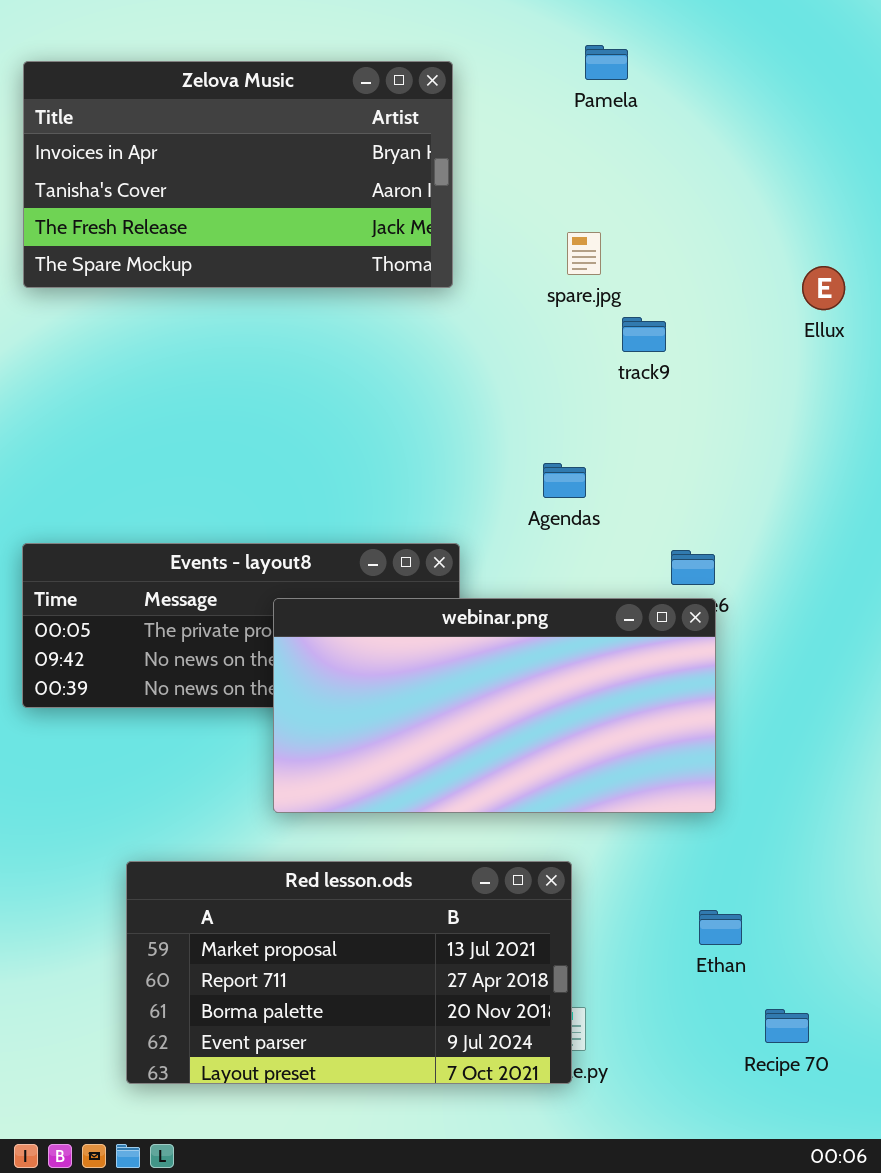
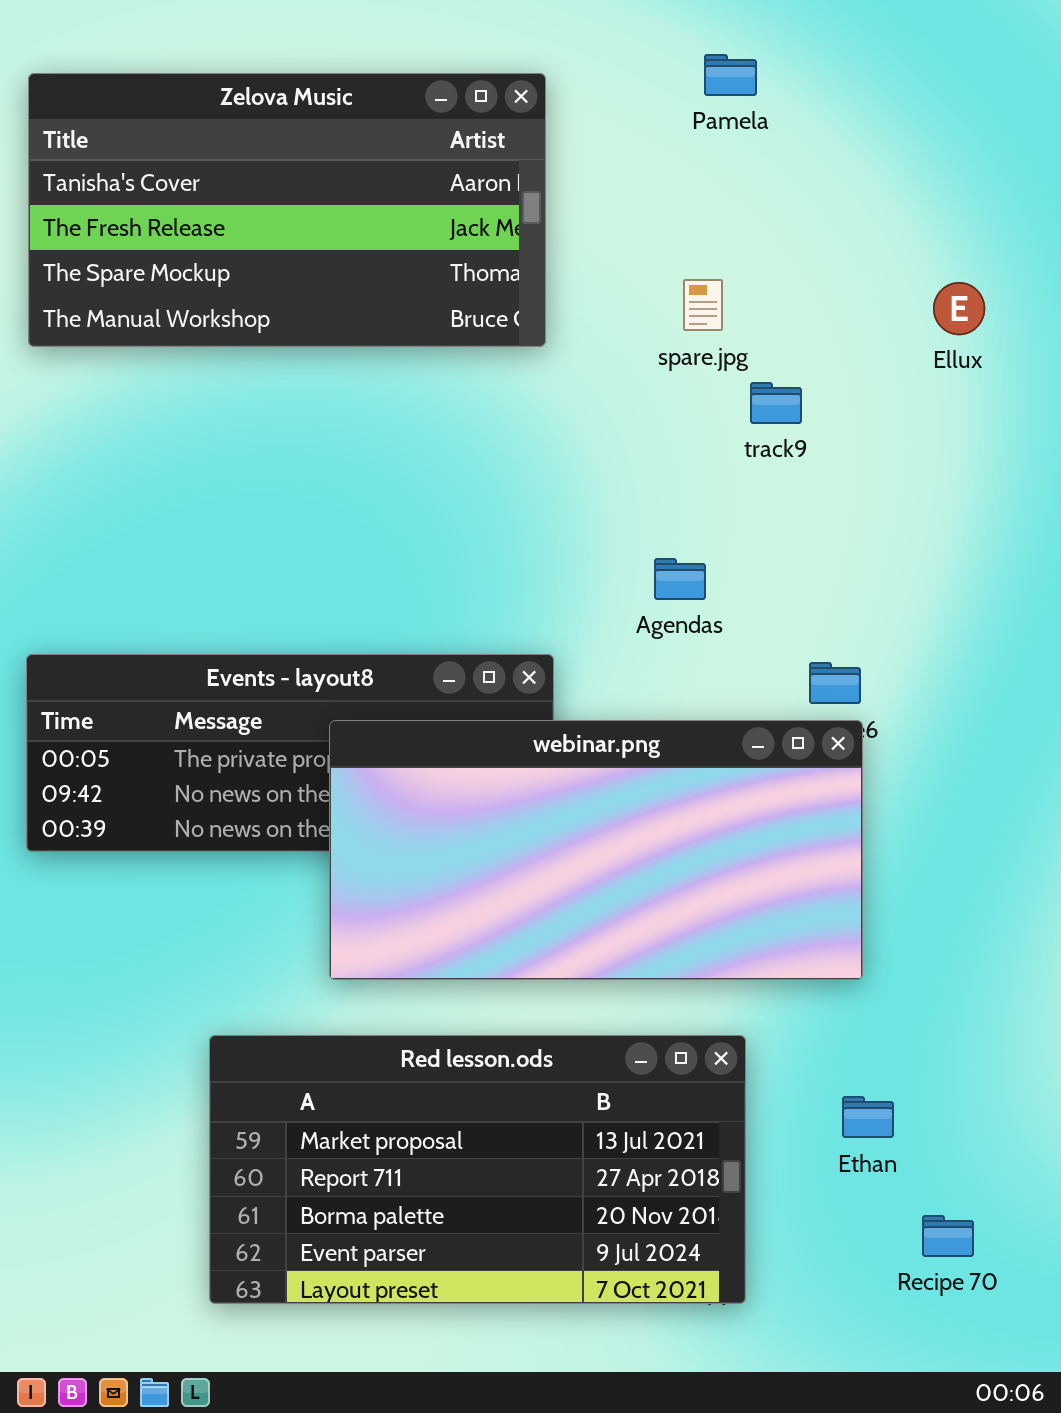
Zelova Music: [23,61,453,288] -> [28,73,546,347], scrolled down 1 row
Ellux: [802,266,845,310] -> [933,282,985,335], moved
Red lesson.ods: [126,861,572,1084] -> [209,1035,746,1304], moved

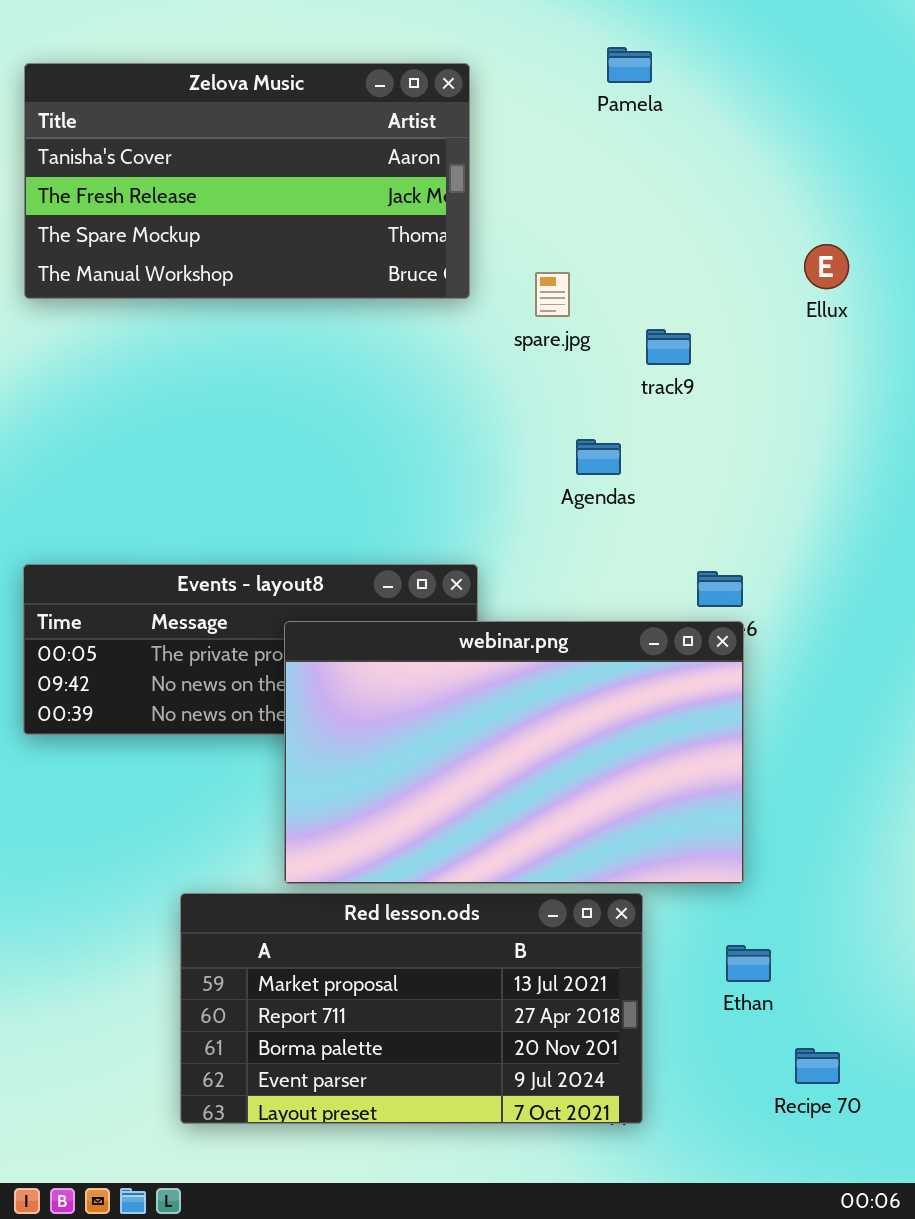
spare.jpg: [683,279,723,331] -> [535,272,570,317], moved
Agendas: [654,558,706,600] -> [576,439,621,475], moved
webinar.png: [329,720,863,980] -> [284,621,744,884], resized

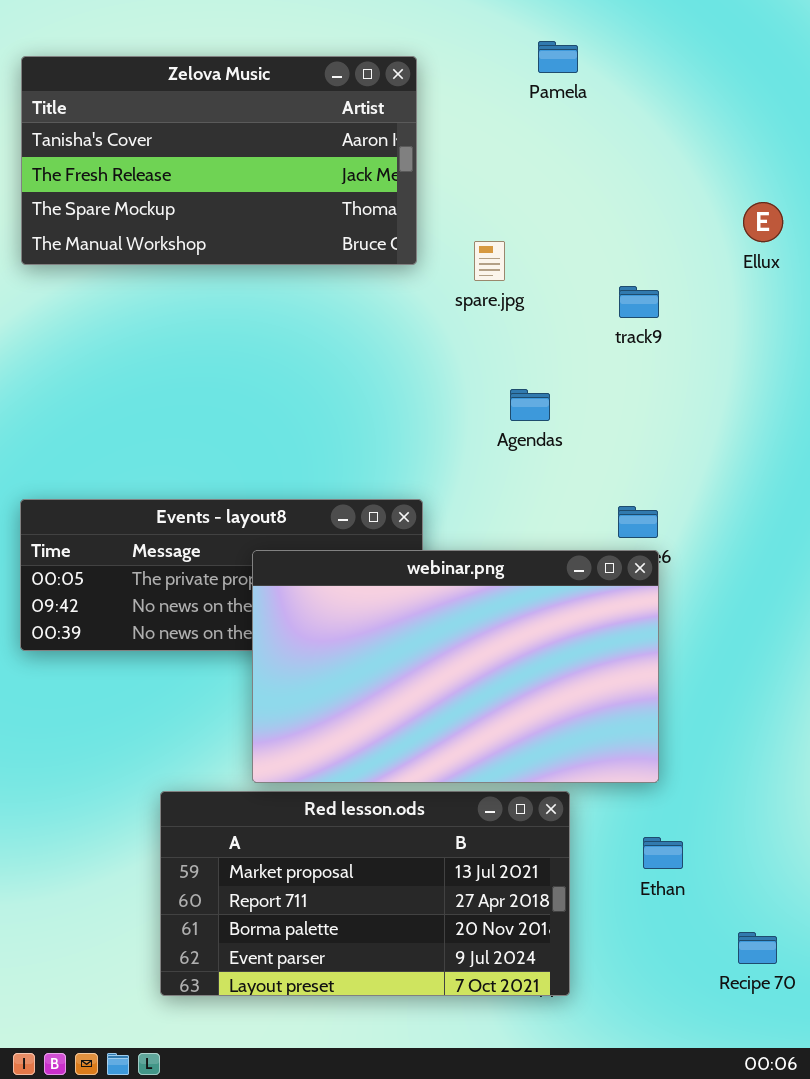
Ellux: [804,244,849,289] -> [743,202,783,242], moved
track9: [646,329,691,365] -> [619,286,659,318], moved
Recipe 70: [795,1048,840,1084] -> [738,932,777,964], moved

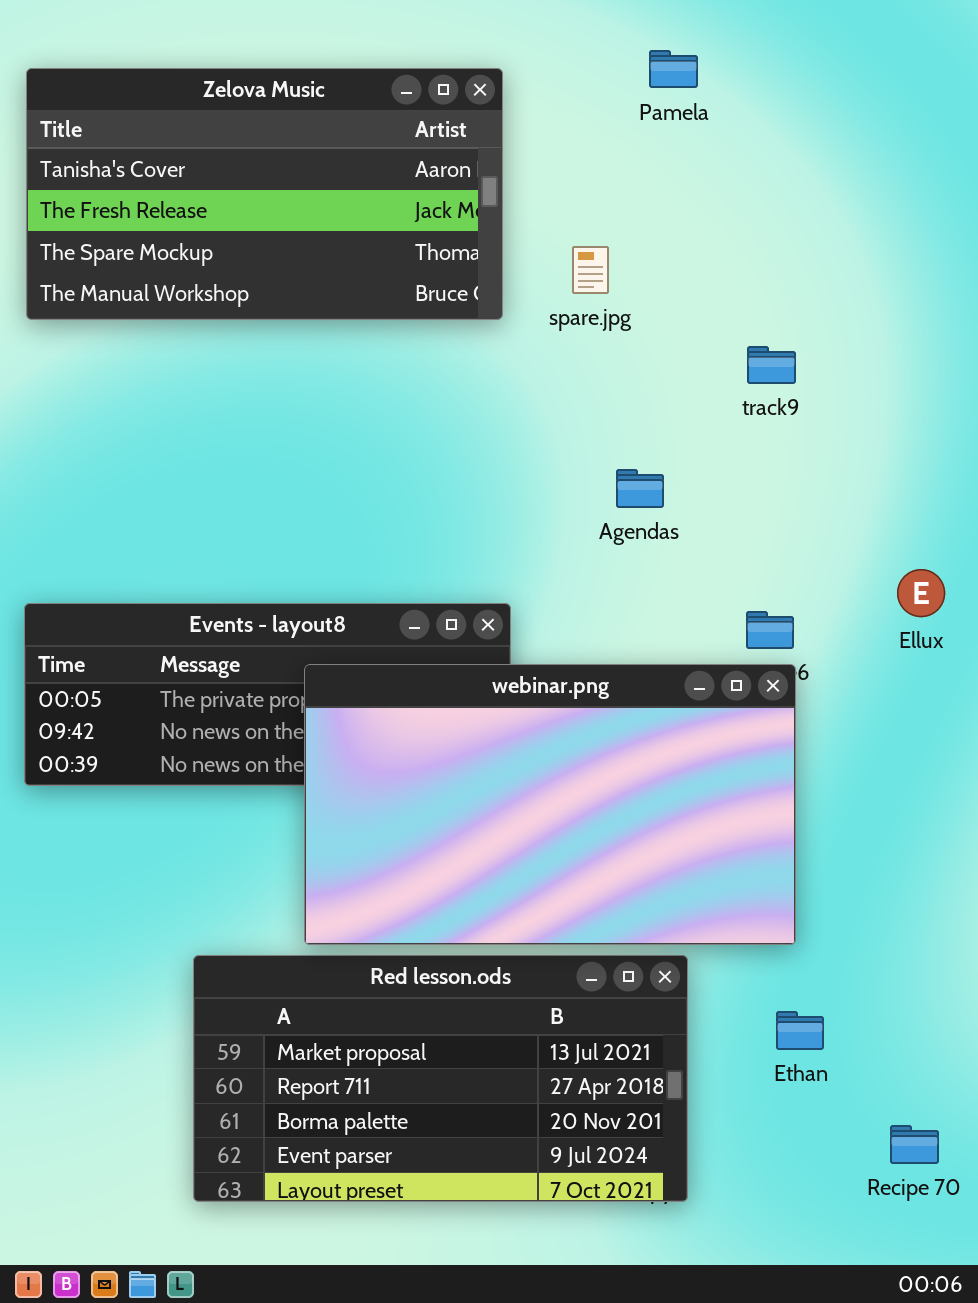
Ellux: [743,202,783,242] -> [897,569,945,617], moved
spare.jpg: [474,241,505,281] -> [572,246,609,294], moved

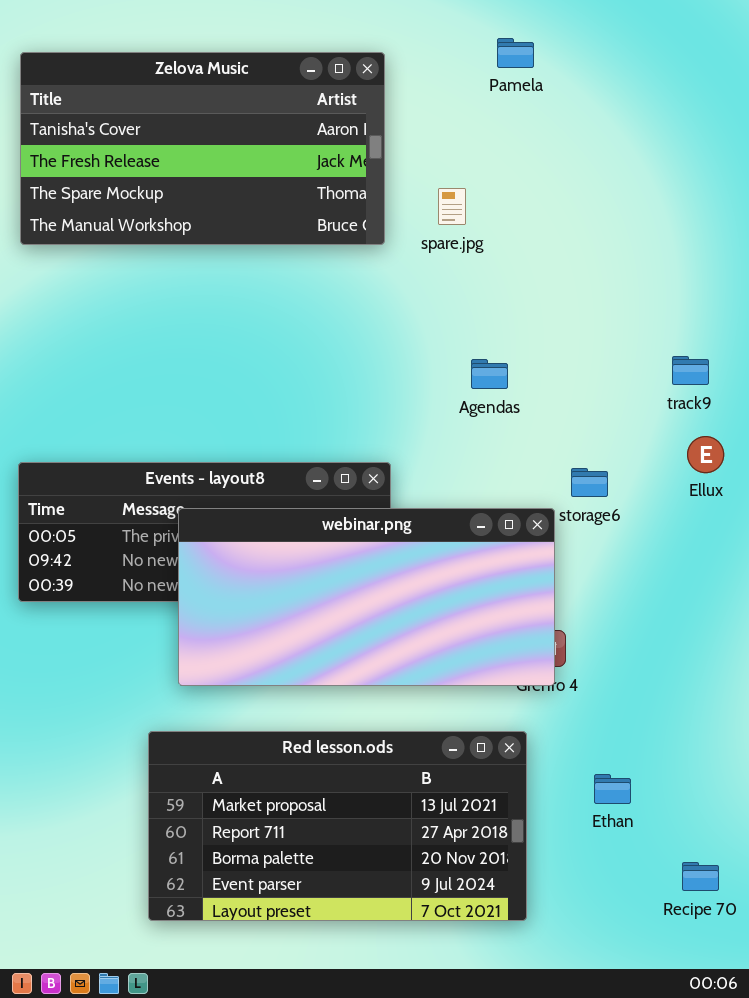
track9: [747,346,796,384] -> [672,356,709,385], moved
webinar.png: [304,664,796,945] -> [178,508,555,686], moved, resized

